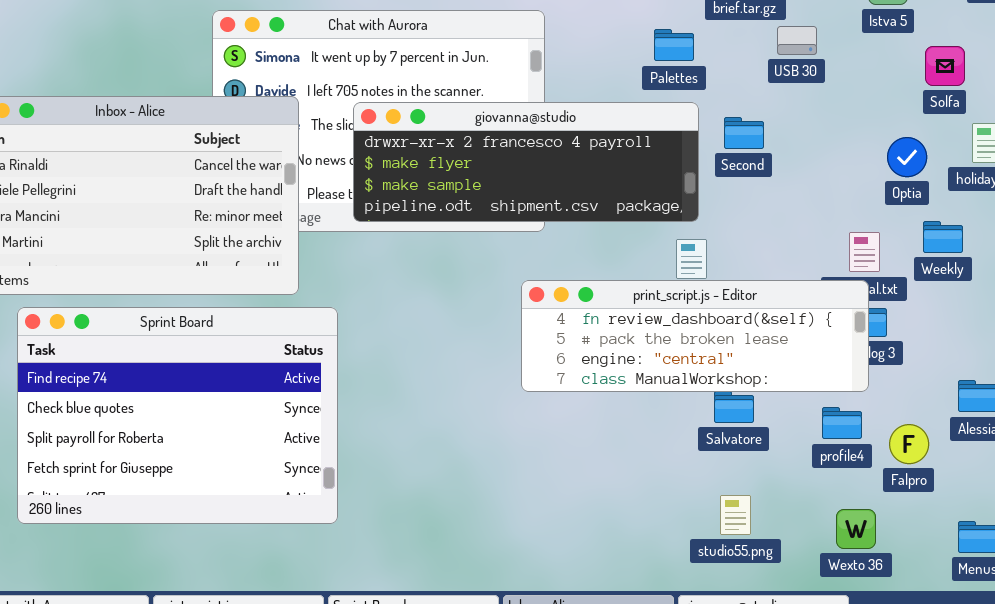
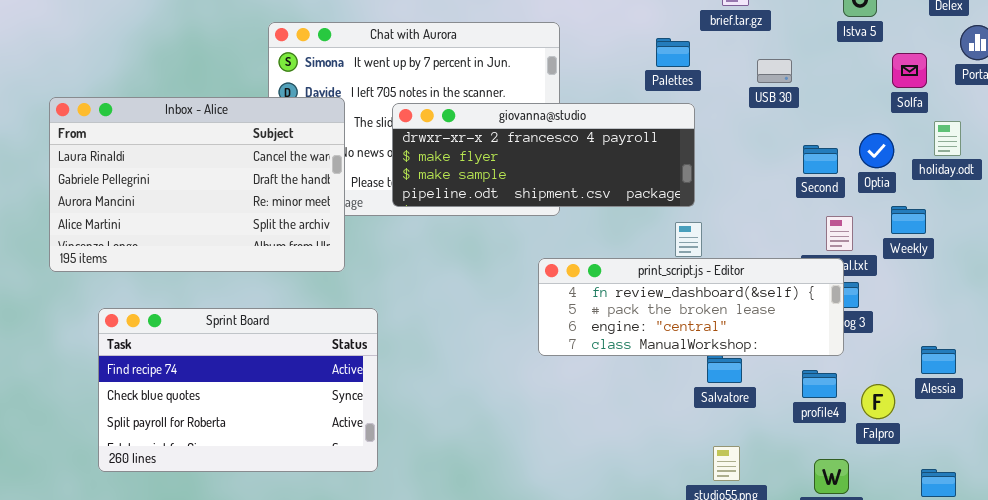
USB 30: [777,26,817,55] -> [757,59,792,83], moved
Second: [724,117,764,149] -> [803,145,838,174], moved
Sprint Board: [17,307,338,524] -> [98,308,378,472], resized

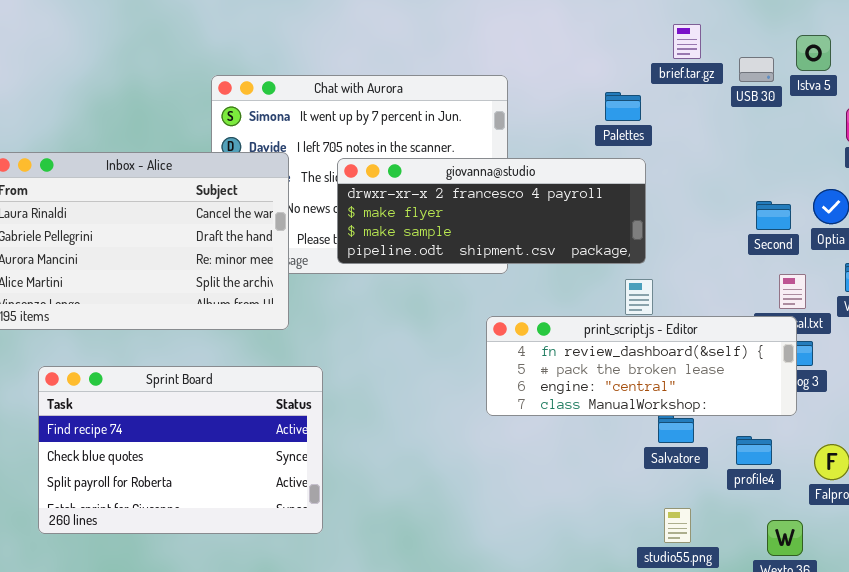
USB 30: [757,59,792,83] -> [739,57,774,82], moved
profile4: [802,370,837,398] -> [736,436,772,465], moved

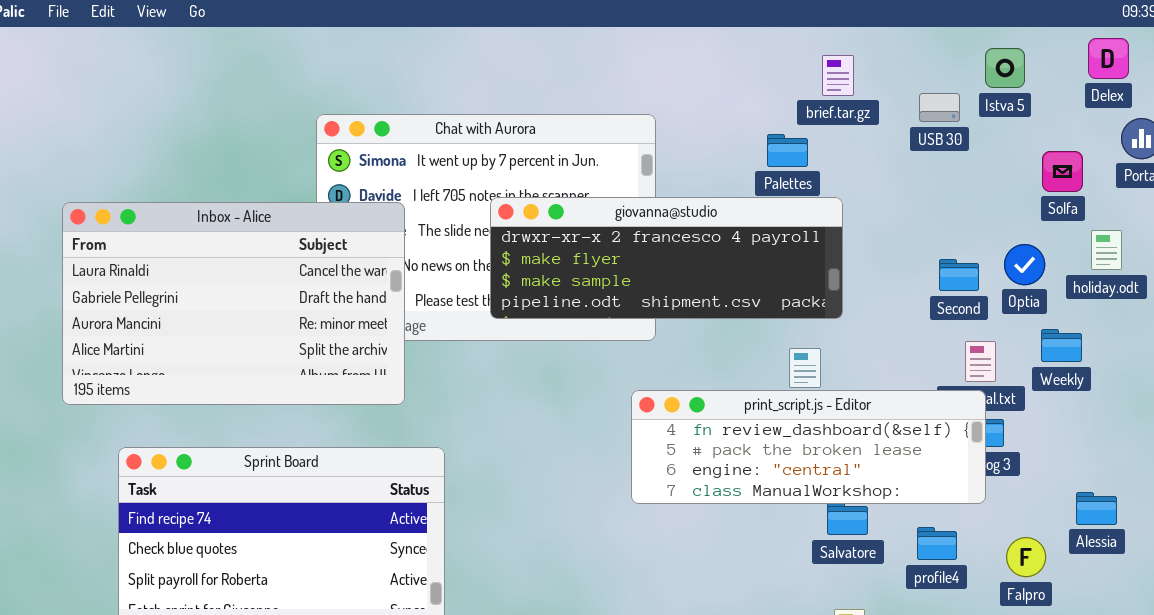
brief.tar.gz: [673,24,701,59] -> [822,55,854,96], moved
Istva 5: [796,35,831,71] -> [985,48,1025,88], moved
giovanna@studio: [337,158,646,264] -> [490,197,843,319], moved

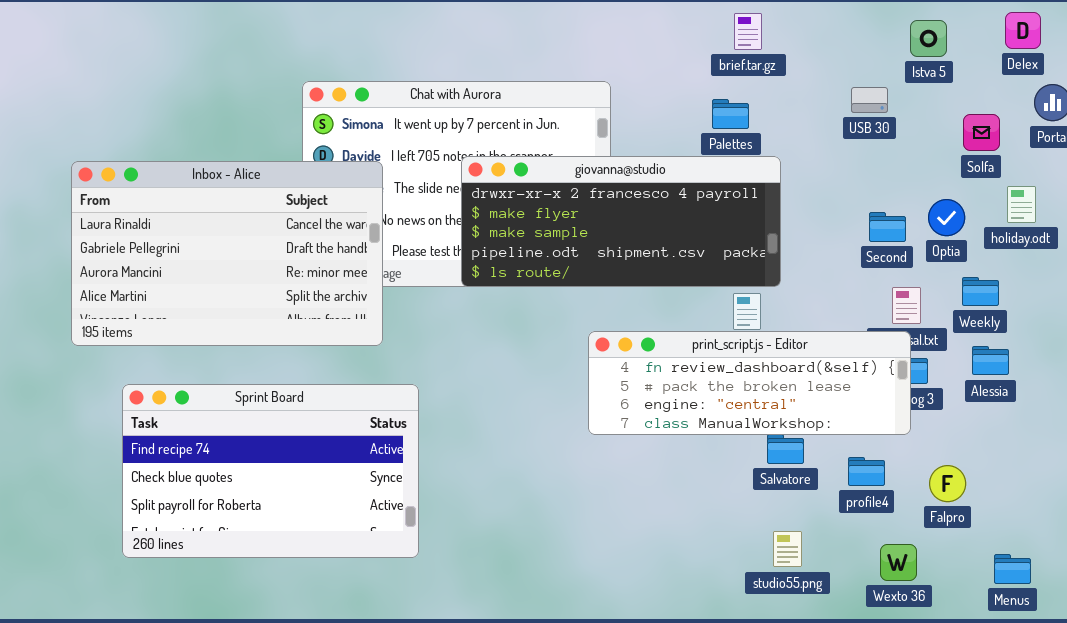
brief.tar.gz: [822,55,854,96] -> [734,13,762,50], moved
USB 30: [919,93,960,122] -> [851,87,888,113], moved
giovanna@studio: [490,197,843,319] -> [461,156,781,287], resized
Alessia: [1076,492,1117,525] -> [972,346,1009,375], moved

